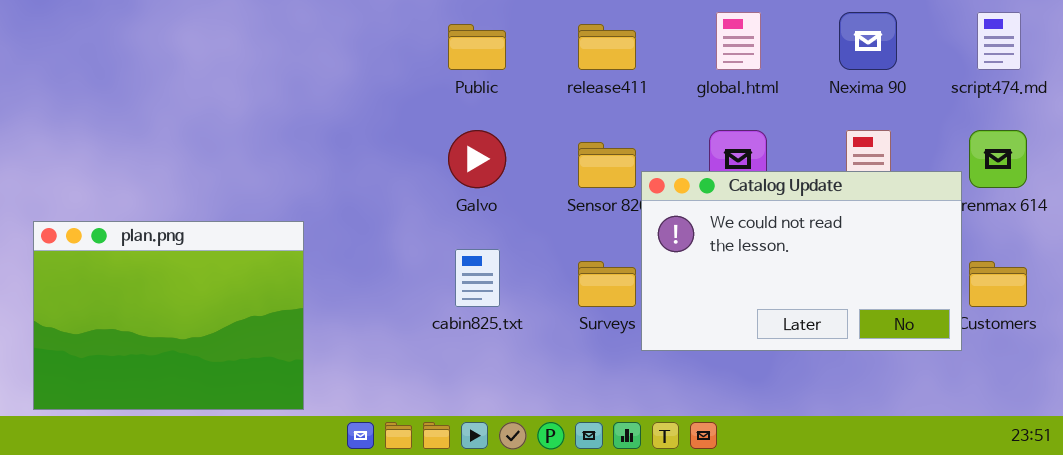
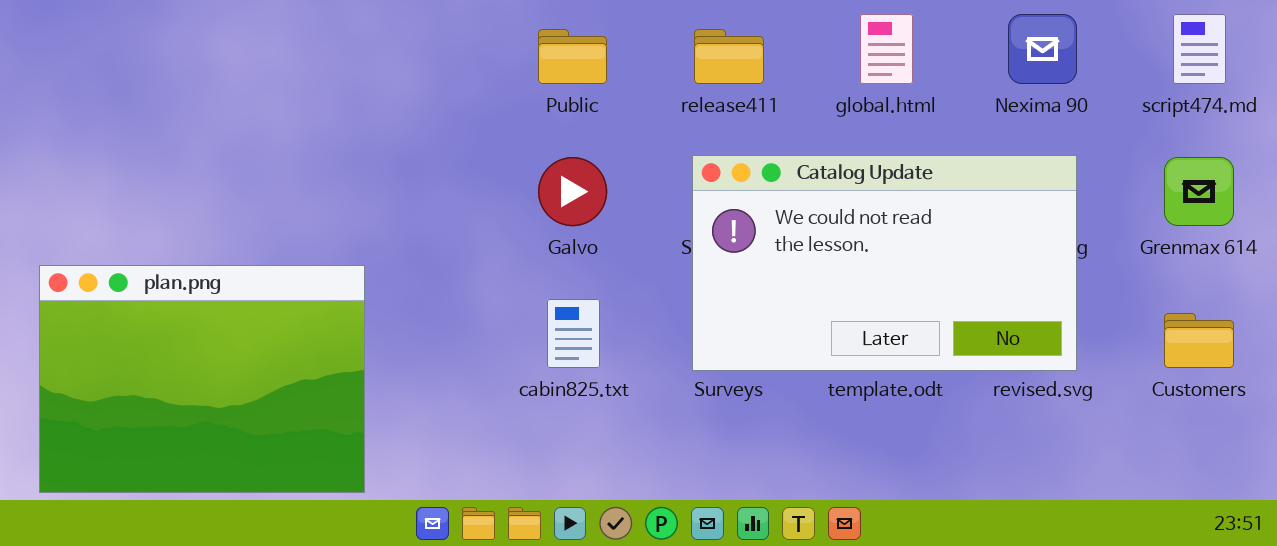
Catalog Update: [641,171,962,351] -> [692,155,1077,371], moved

